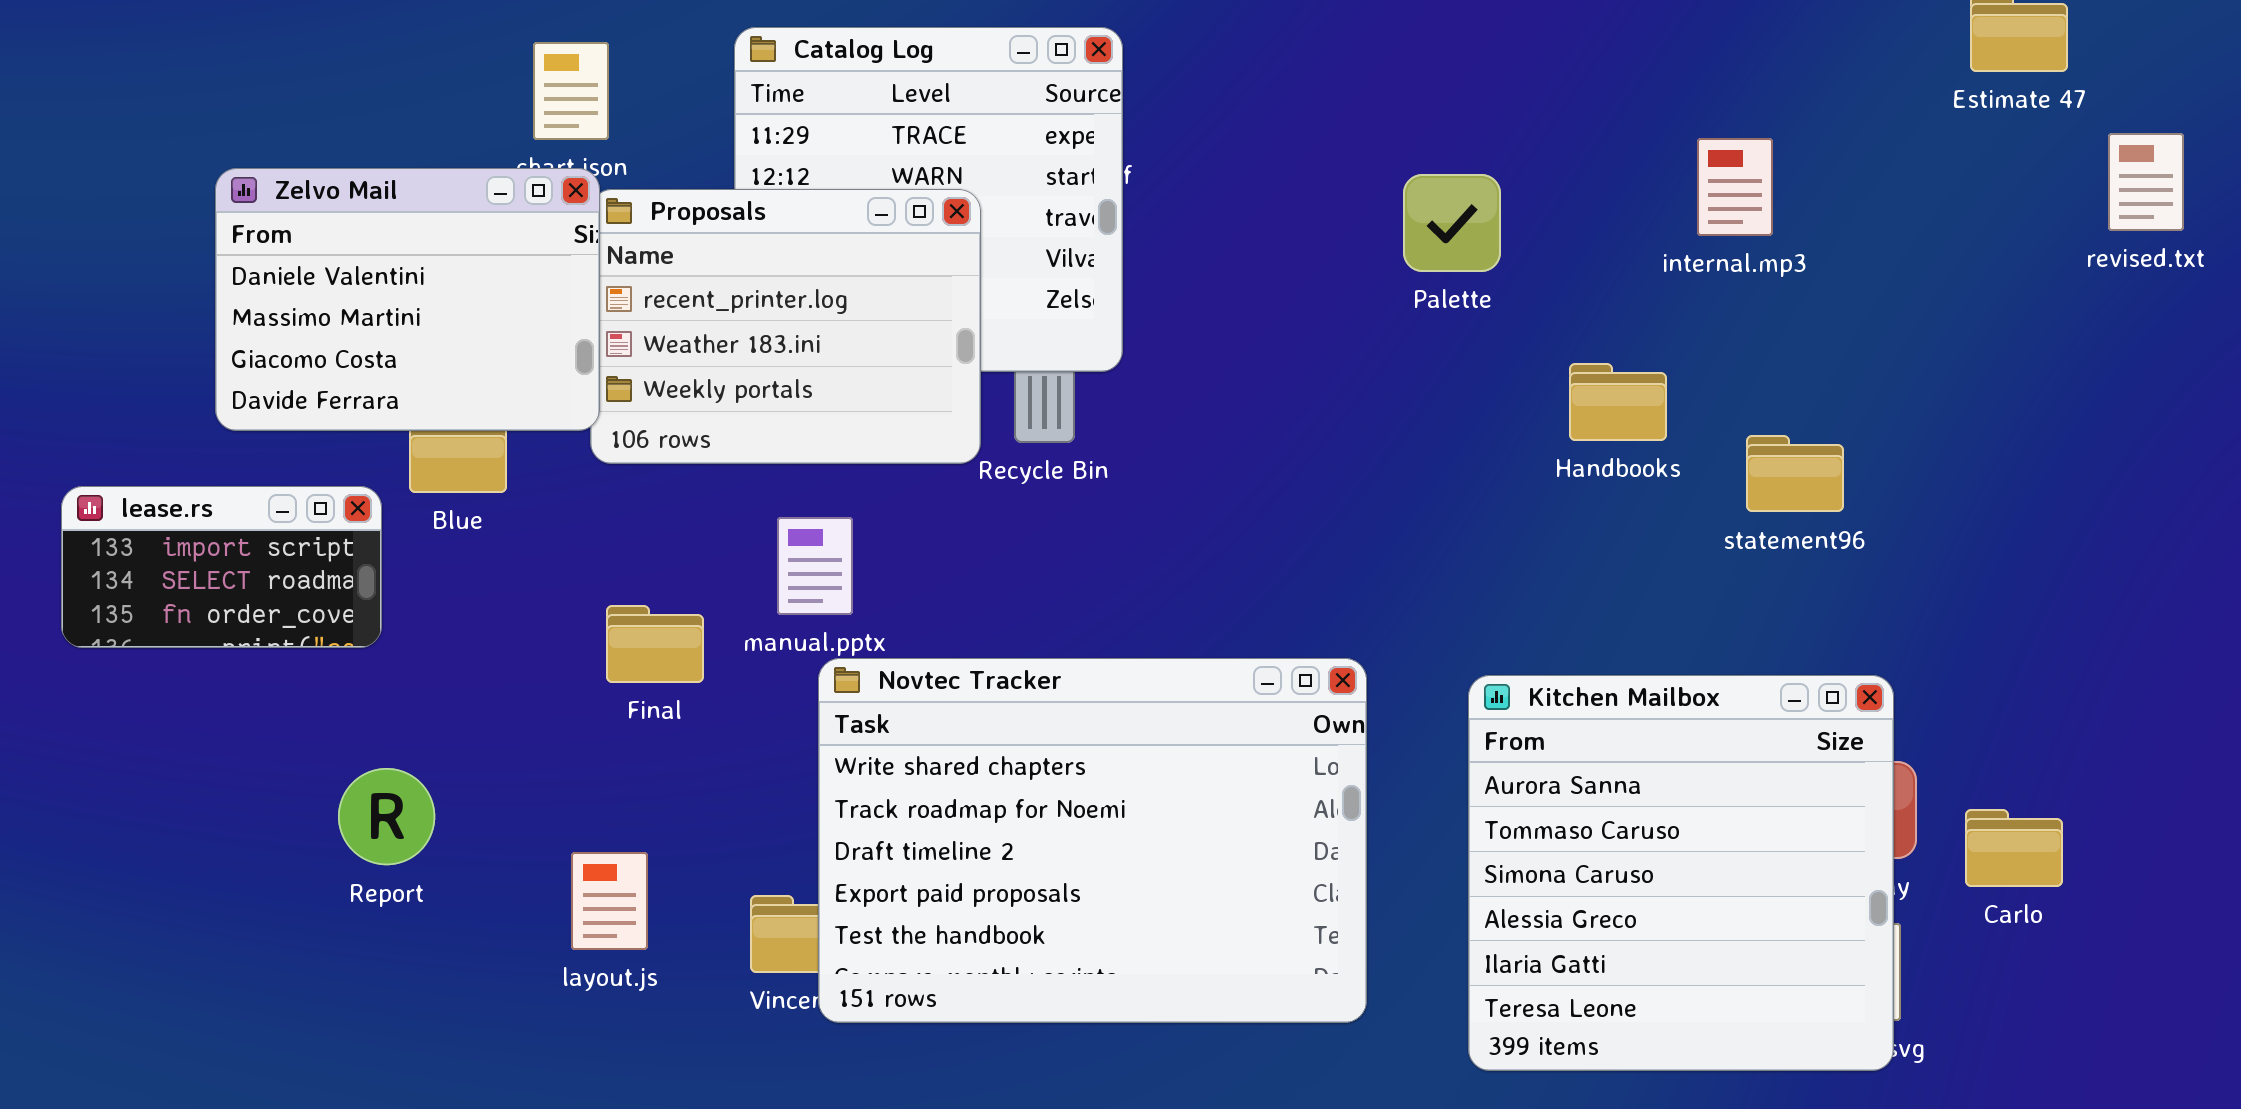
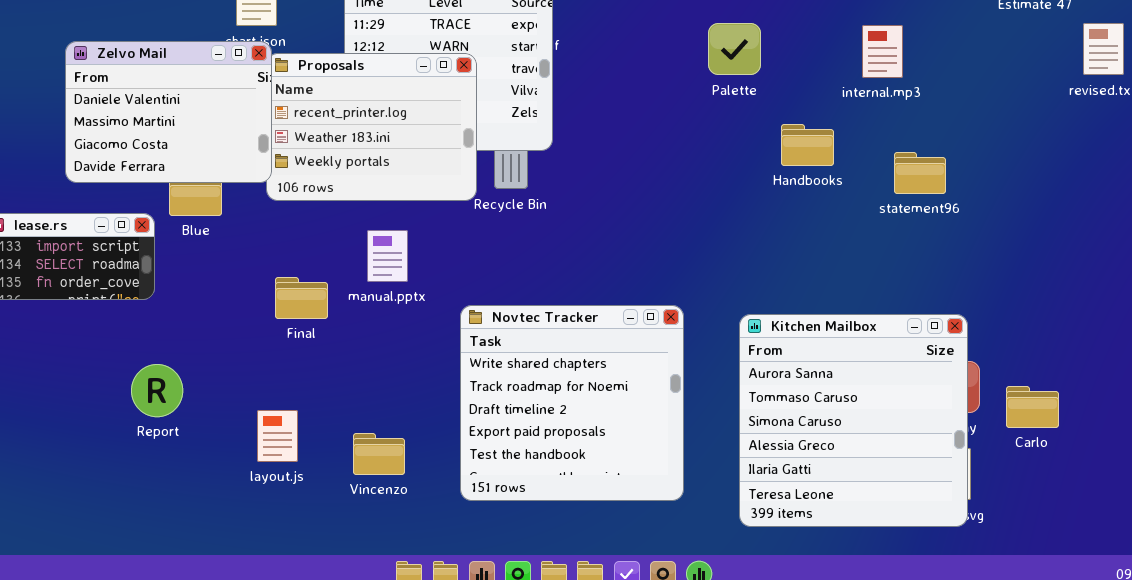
Palette: [1403,174,1501,272] -> [708,23,761,75], moved
Handbooks: [1569,363,1667,441] -> [781,124,834,166], moved
statement96: [1746,435,1844,512] -> [894,152,946,194], moved
Novtec Tracker: [818,658,1367,1023] -> [460,305,684,501], resized

